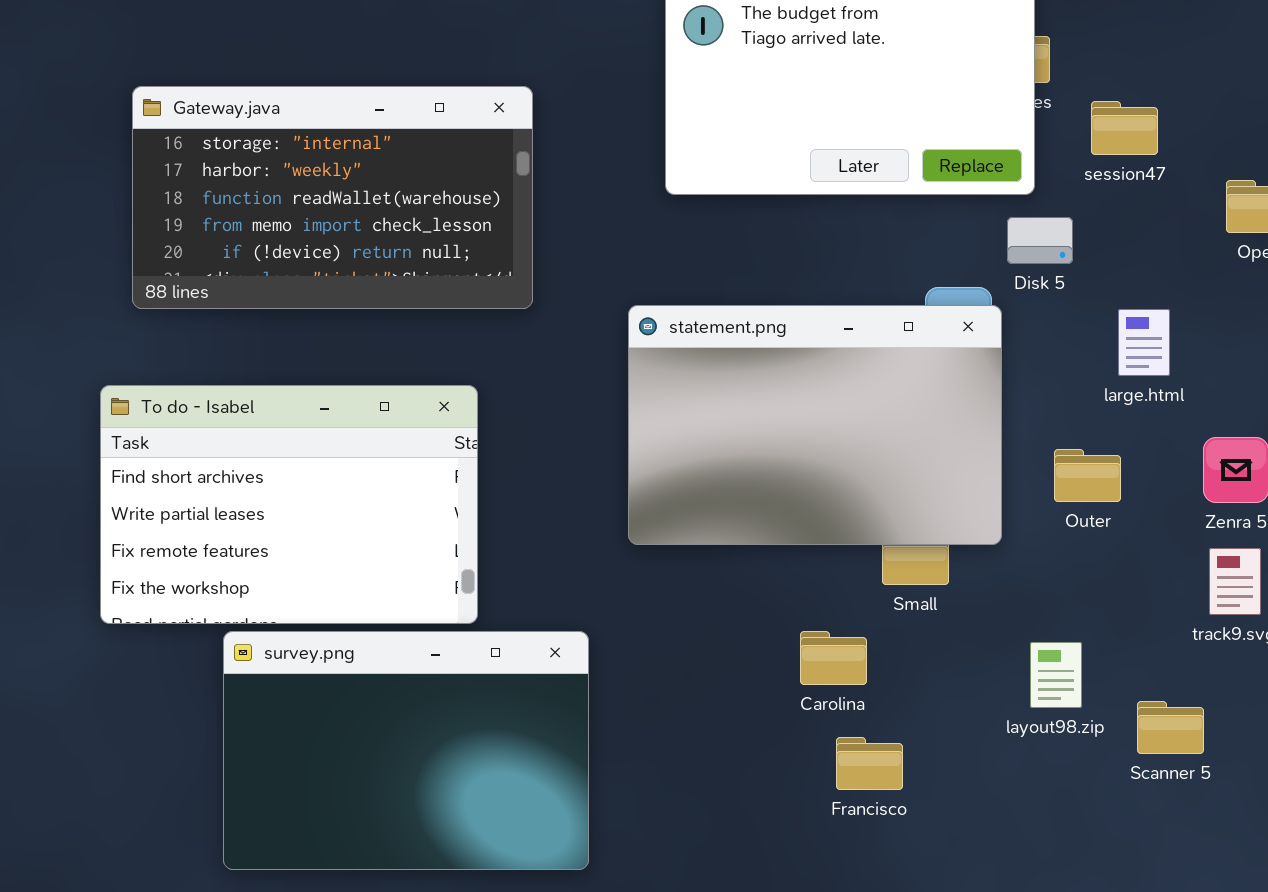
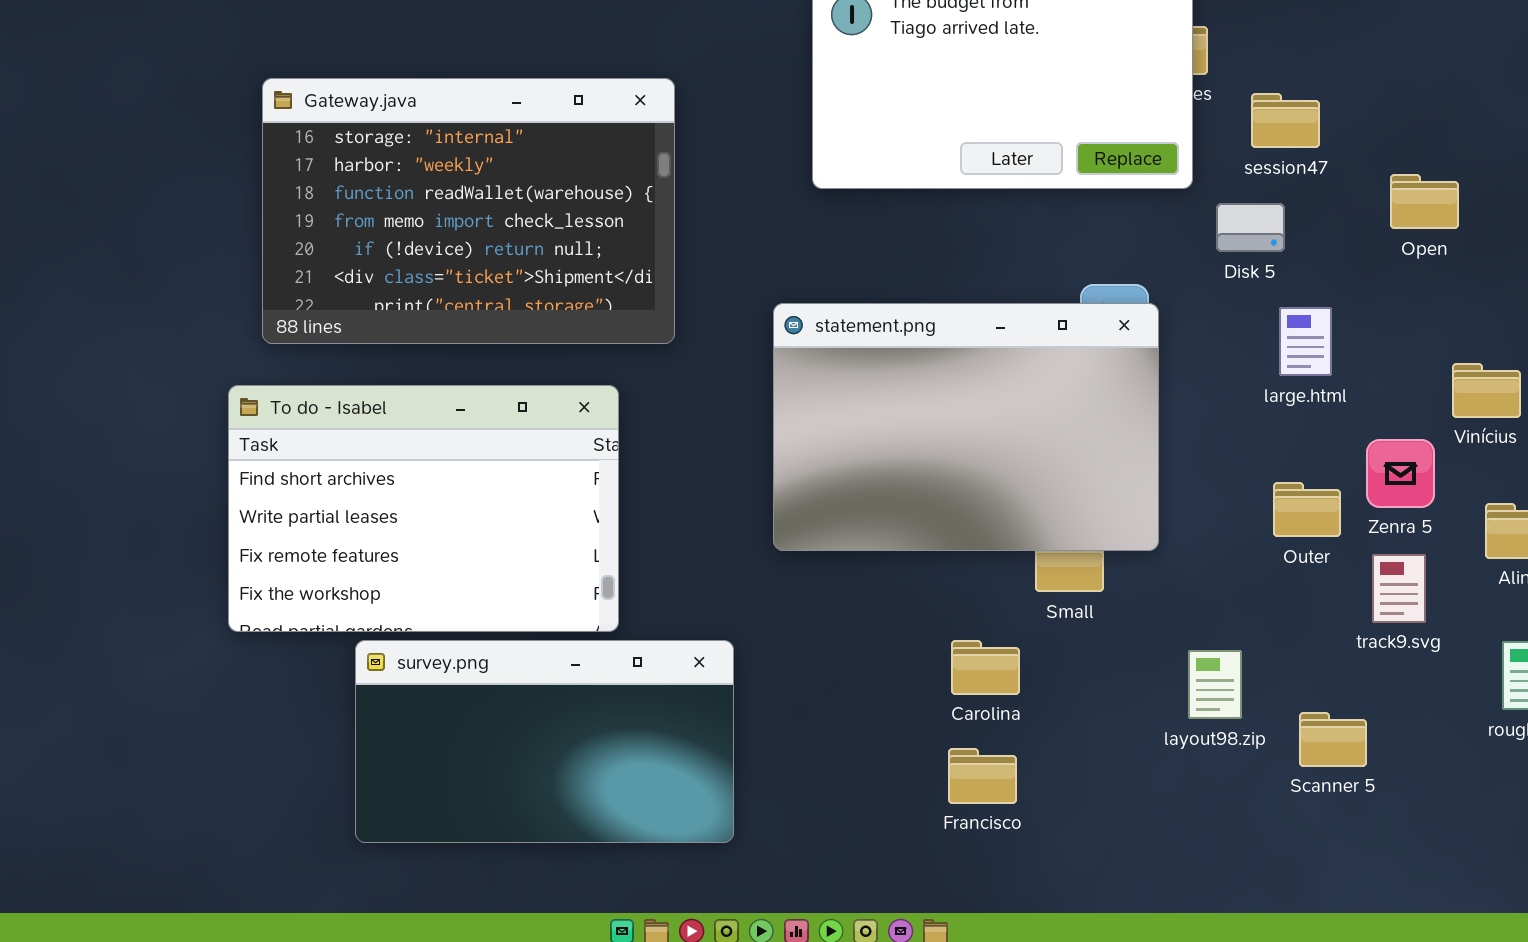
Gateway.java: [132,86,533,309] -> [262,78,675,344], resized
Disk 5: [1007,217,1073,264] -> [1216,203,1285,252], moved
Outer: [1054,449,1121,502] -> [1273,482,1341,537], moved
survey.png: [223,631,589,870] -> [355,640,734,843], resized
Francisco: [836,737,903,790] -> [948,748,1017,804], moved

